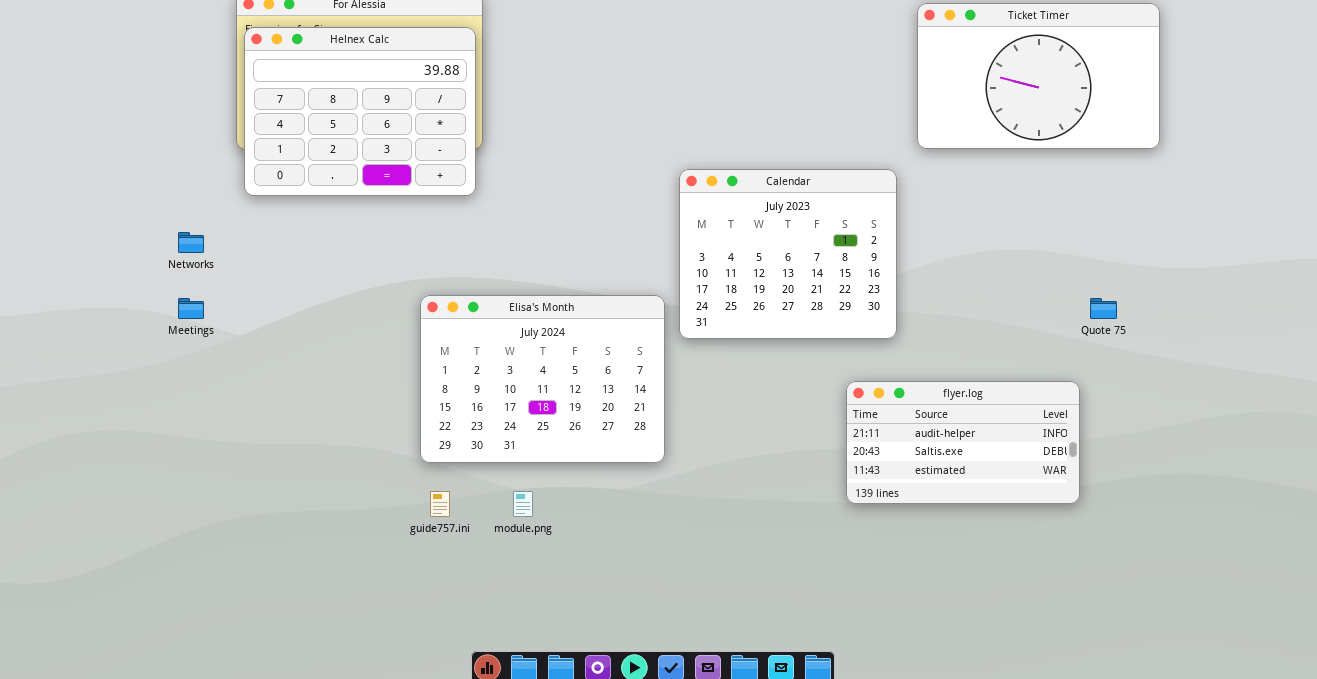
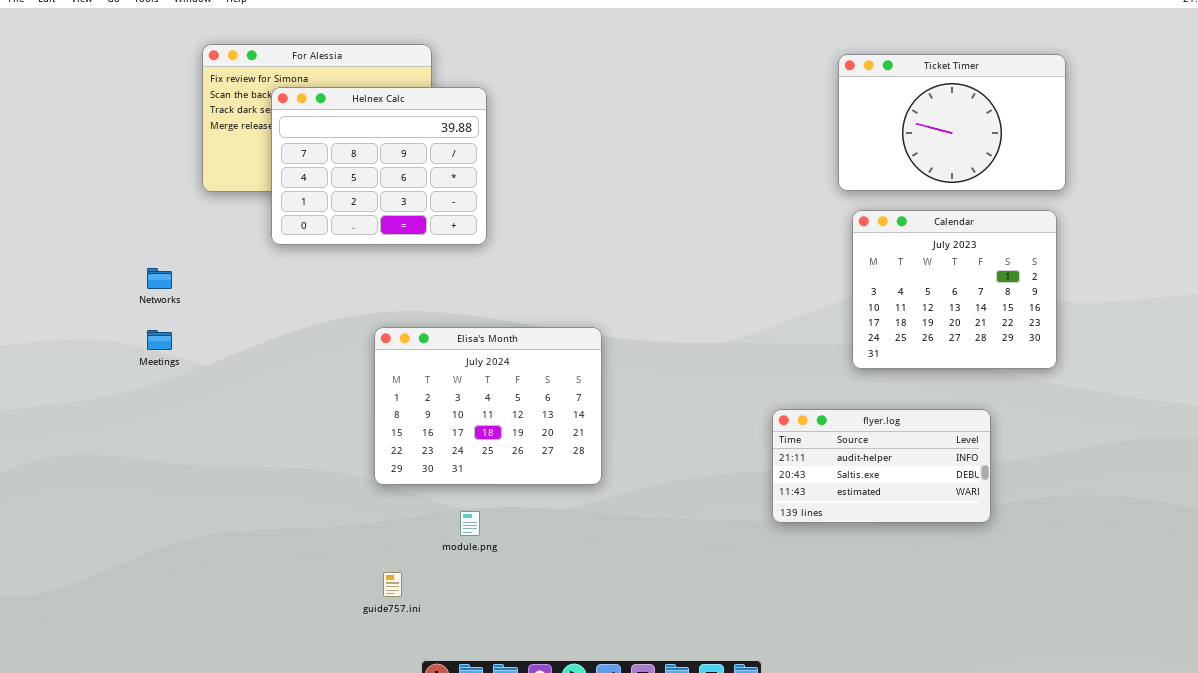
Helnex Calc: [244,27,476,196] -> [271,87,487,245], moved
Calendar: [679,169,897,339] -> [852,210,1057,369], moved
guide757.ini: [430,491,450,517] -> [383,572,402,597], moved

